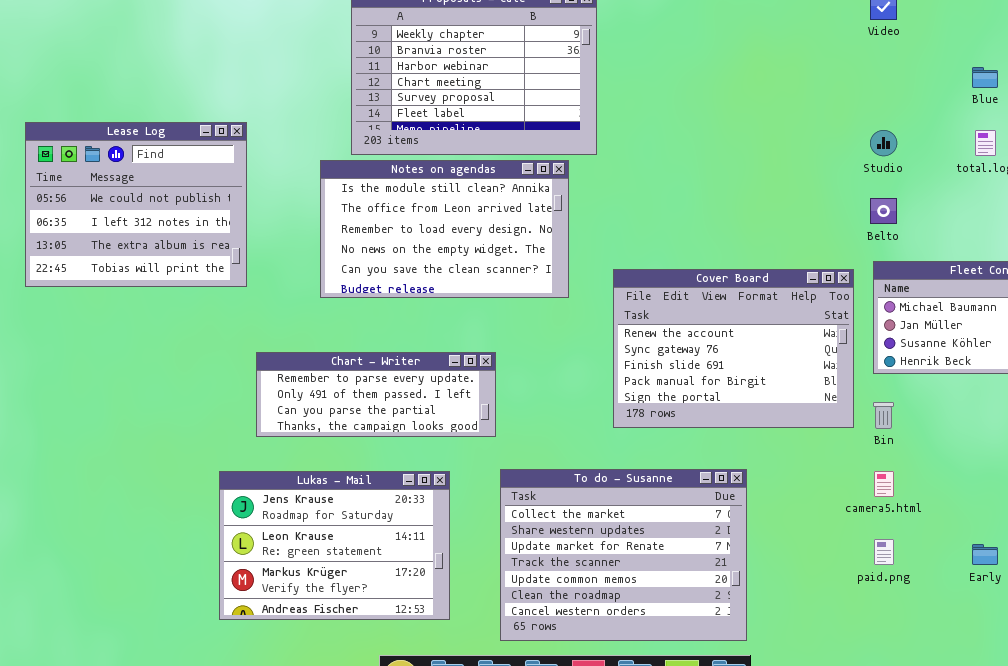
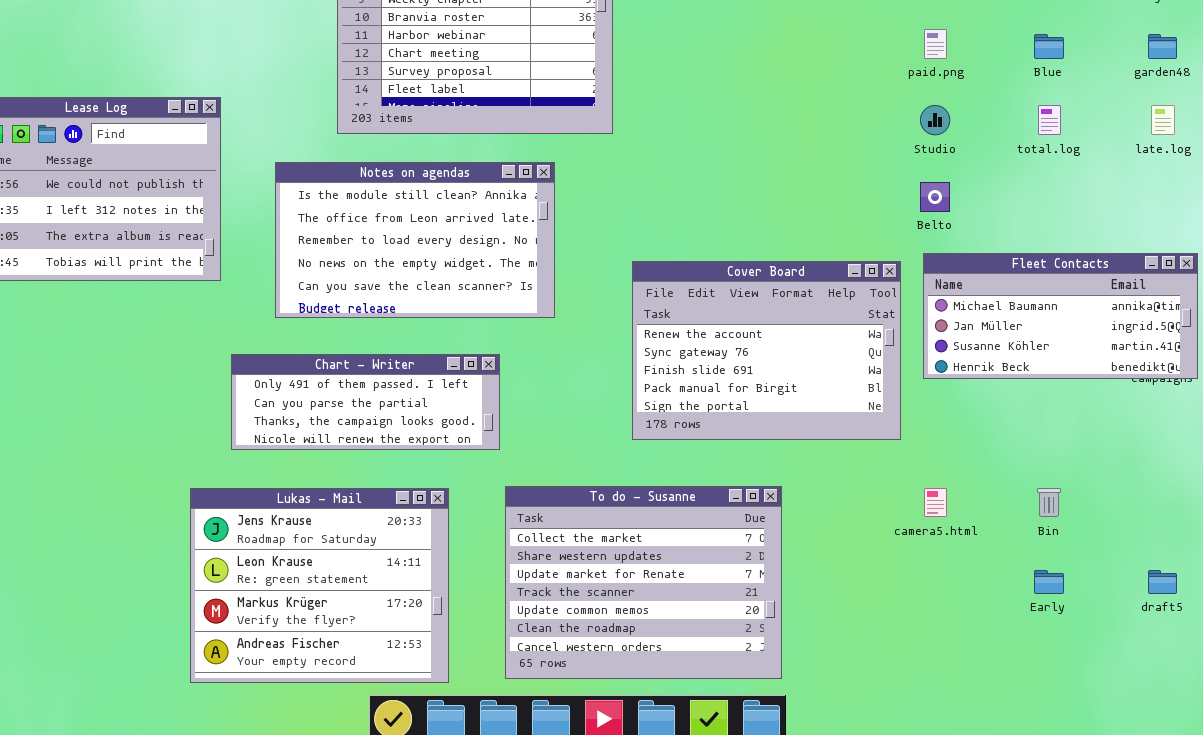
Notes on agendas: [320,160,569,298] -> [275,162,555,318], moved
Chart - Writer: [256,352,496,437] -> [231,354,500,450], scrolled down 1 row
Bin: [873,402,894,429] -> [1037,488,1061,517], moved
Lukas - Mail: [219,471,450,620] -> [190,488,449,683], resized
paid.png: [874,539,894,565] -> [924,29,947,59], moved

